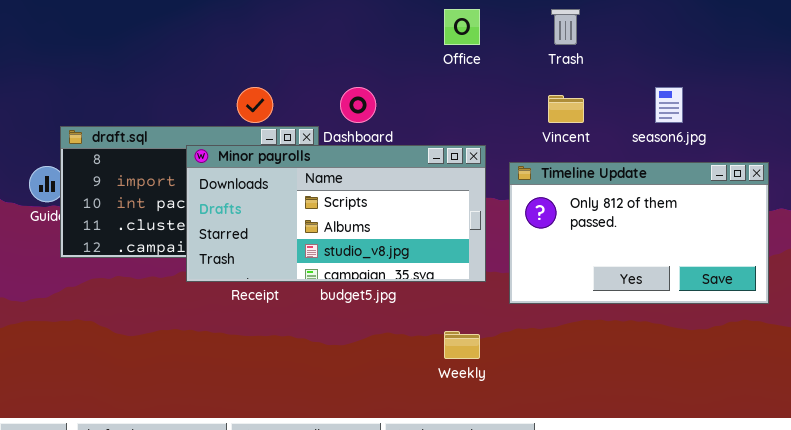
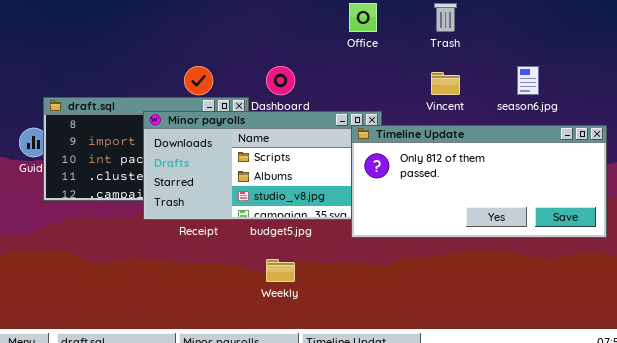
Timeline Update: [509,162,769,304] -> [351,125,607,238], resized
Weekly: [444,331,480,359] -> [266,259,295,282], moved

